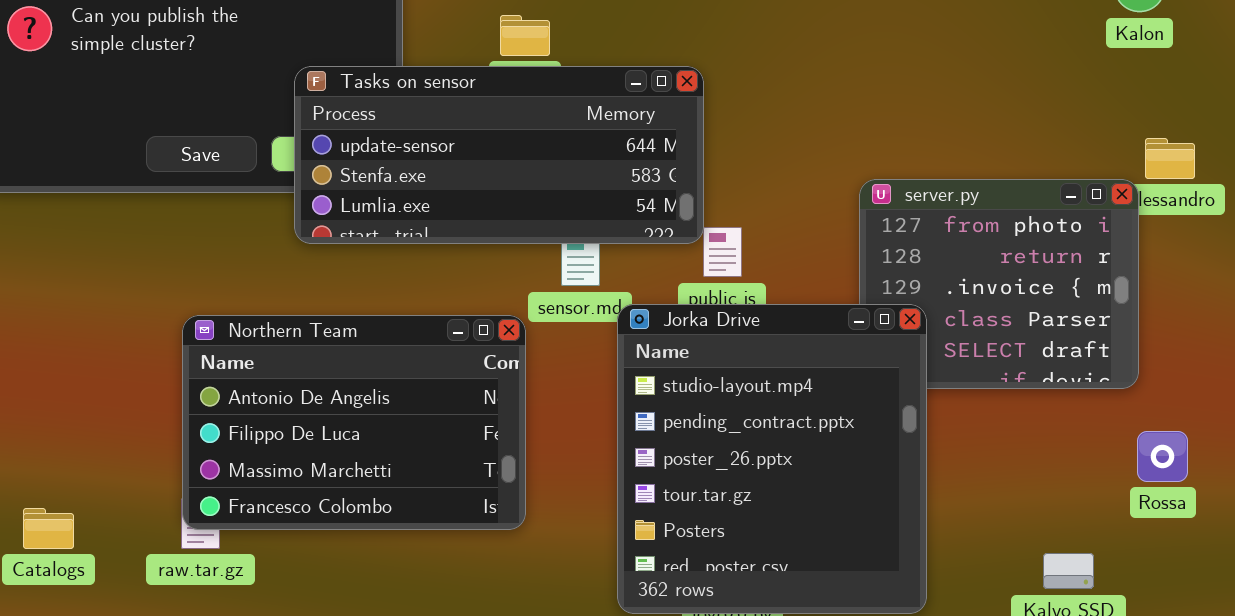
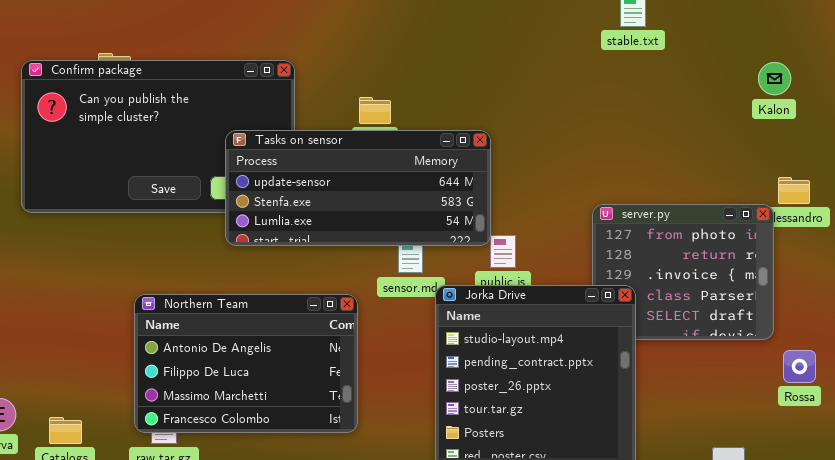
Northern Team: [182,315,526,530] -> [134,294,358,433], moved
Rossa: [1137,431,1188,482] -> [783,350,816,383], moved

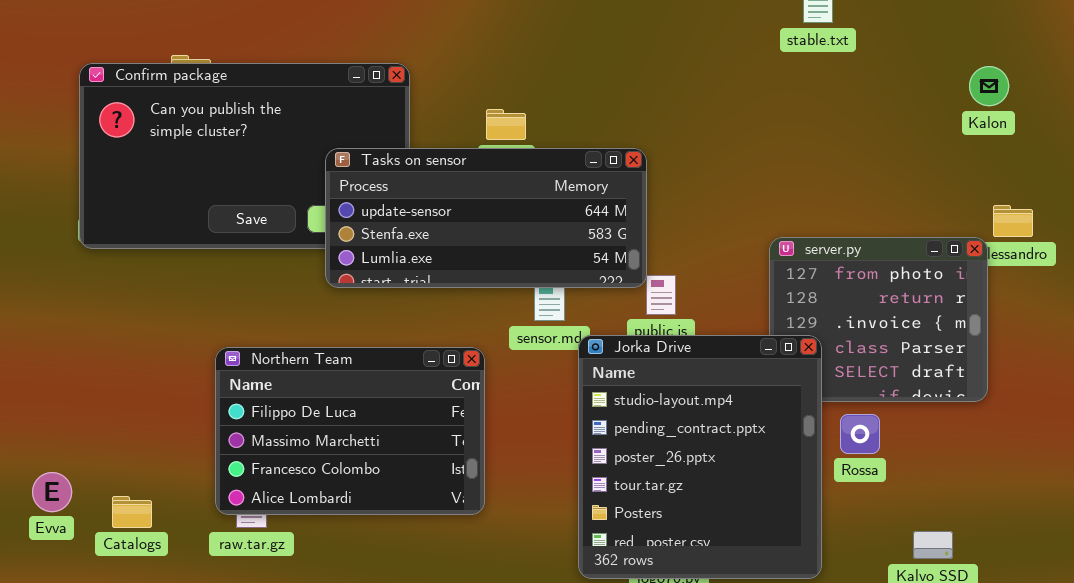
Northern Team: [134,294,358,433] -> [215,347,485,515], scrolled down 1 row
Rossa: [783,350,816,383] -> [840,414,880,454], moved

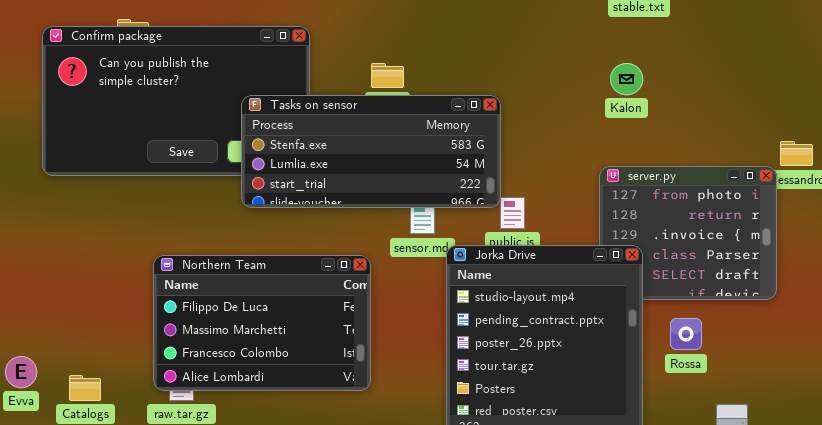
Kalon: [969,66,1009,106] -> [610,63,643,95], moved
Tasks on sensor: [325,148,647,288] -> [241,95,501,208], scrolled down 1 row
Rossa: [840,414,880,454] -> [670,318,702,350], moved

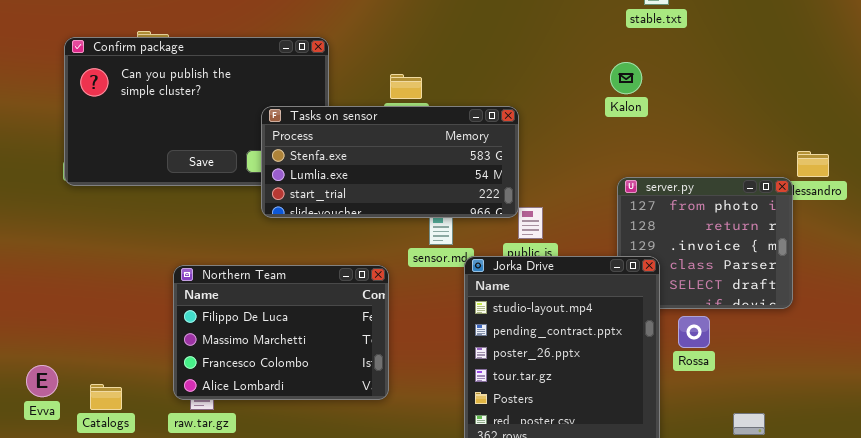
Kalon: [610,63,643,95] -> [610,62,642,94], moved
Rossa: [670,318,702,350] -> [678,316,710,348], moved

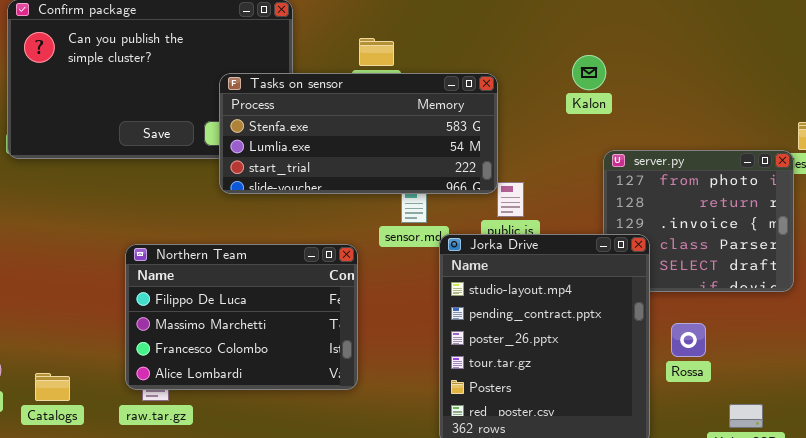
Kalon: [610,62,642,94] -> [572,55,606,90], moved
Rossa: [678,316,710,348] -> [671,323,706,357], moved

